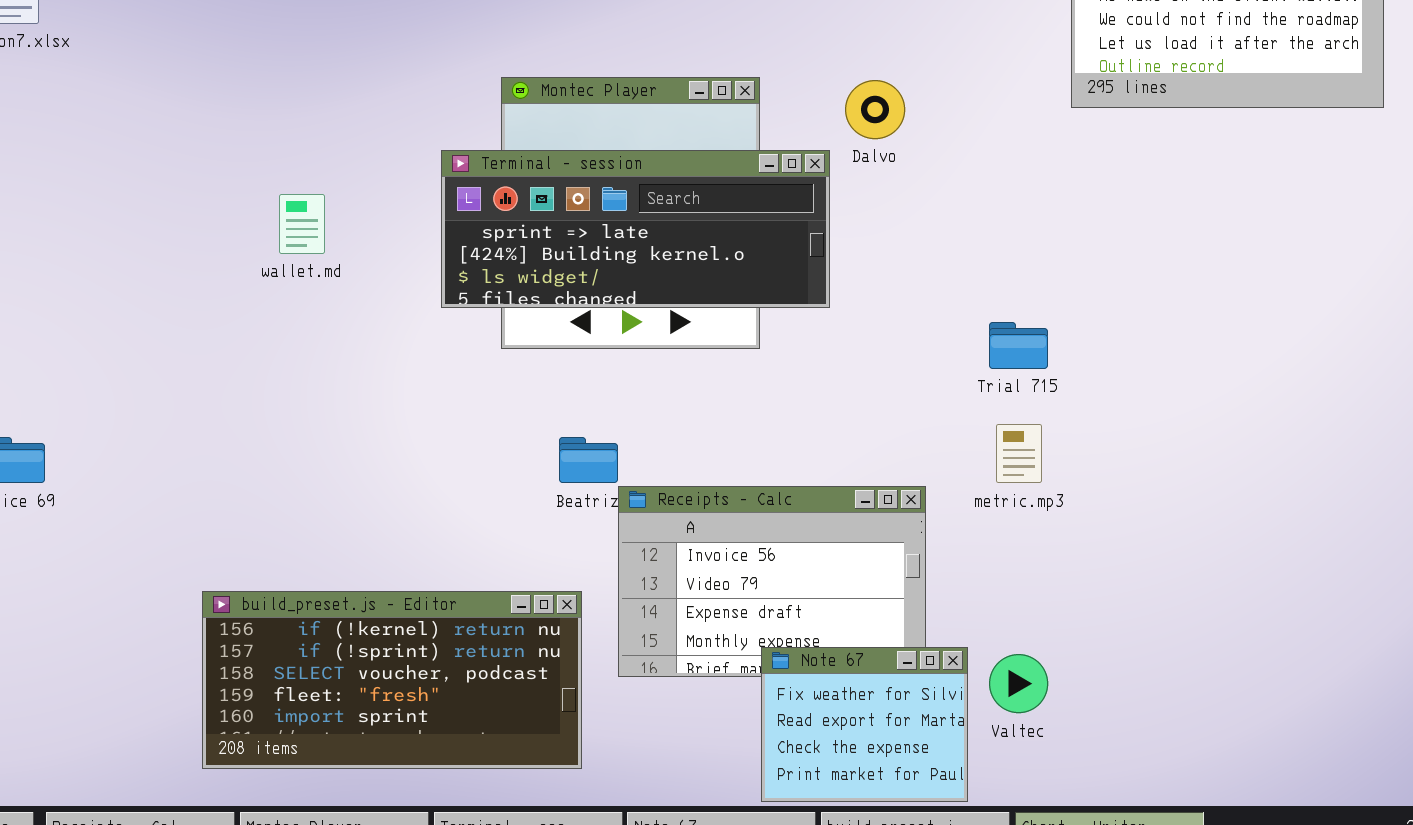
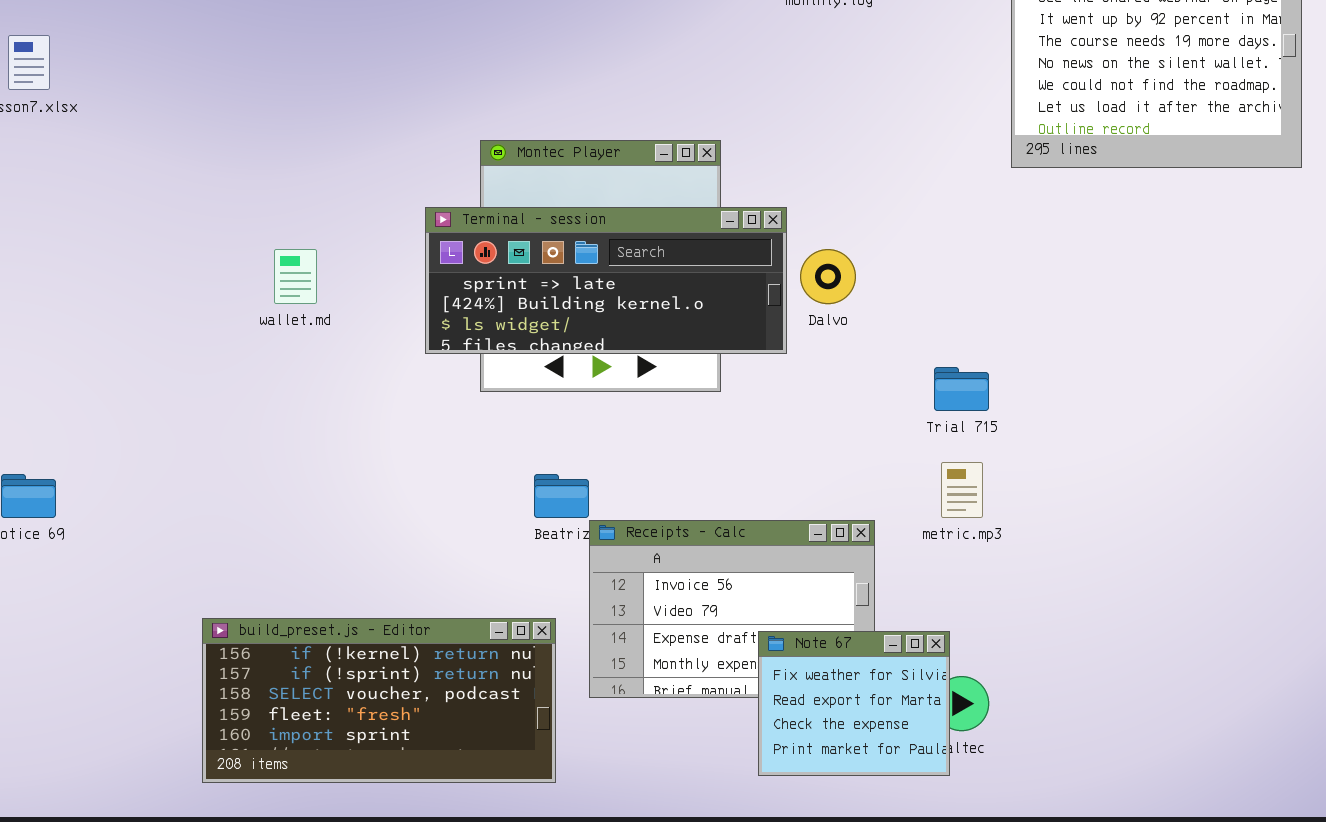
Dalvo: [845,80,905,139] -> [800,249,856,304], moved
Note 67: [761,647,968,802] -> [758,631,950,776], moved

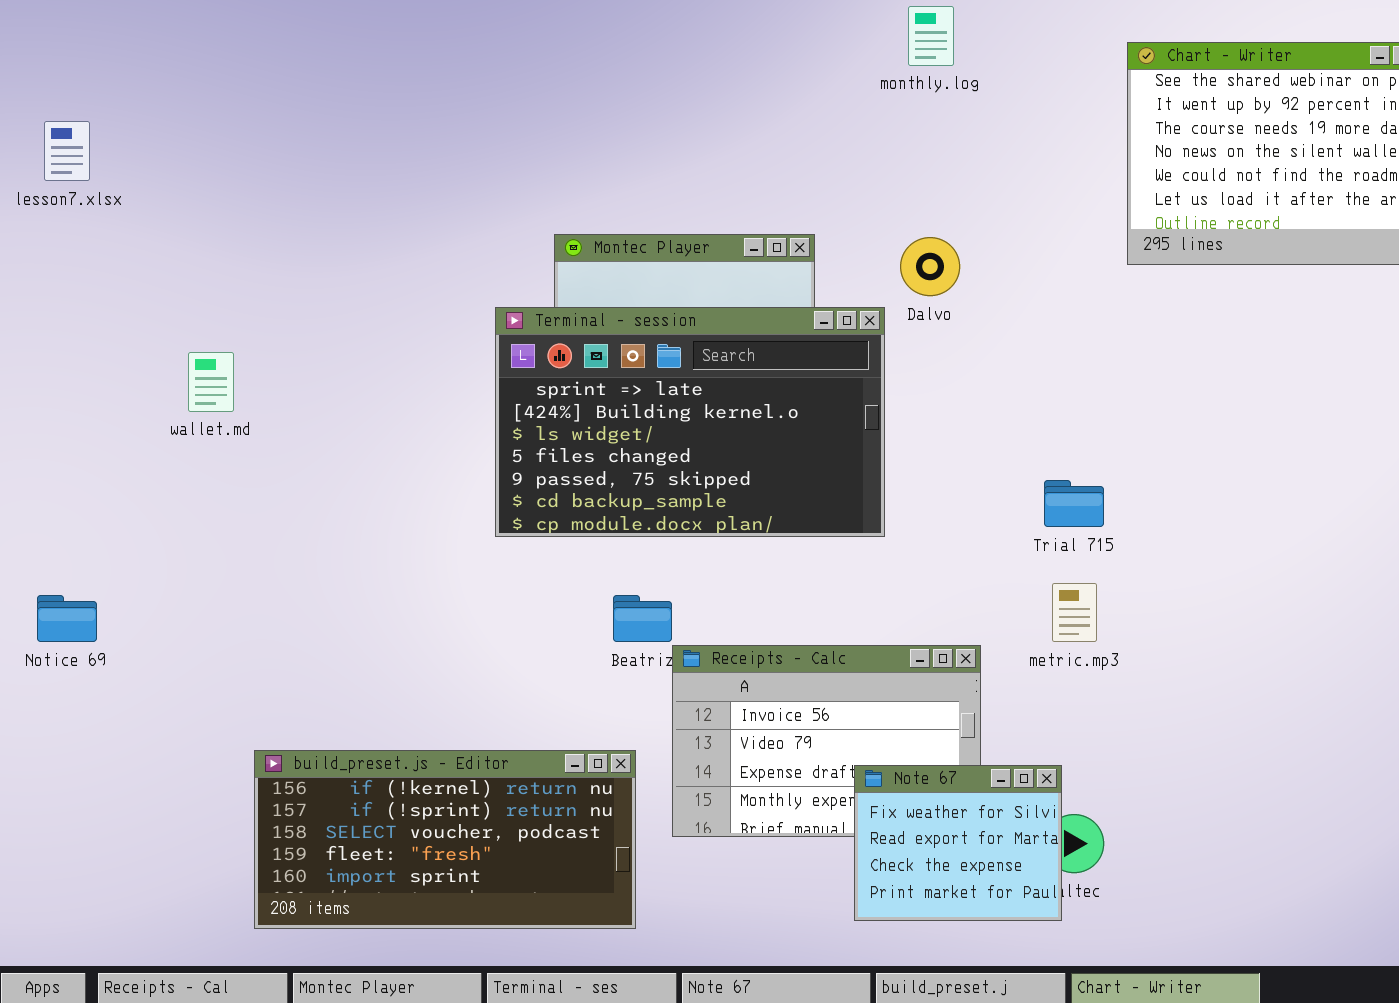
Terminal - session: [425,207,787,354] -> [495,307,885,537], resized
wallet.md: [274,249,317,304] -> [188,352,234,412], moved
Dalvo: [800,249,856,304] -> [900,237,960,296], moved

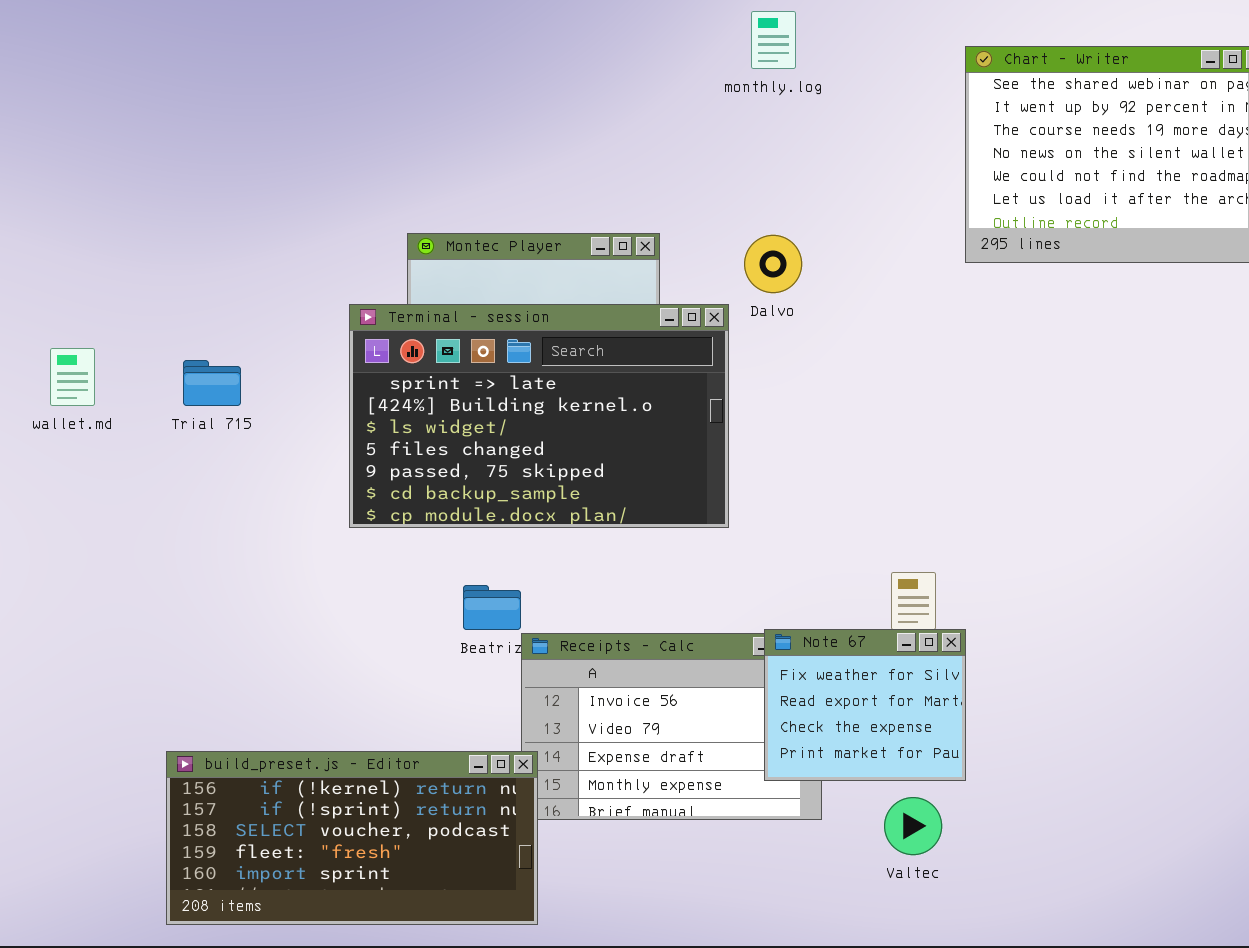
Trial 715: [1044,480,1104,527] -> [183,360,241,406], moved
build_preset.js - Editor: [254,750,636,929] -> [166,751,538,925], moved
Note 67: [854,765,1062,921] -> [764,629,966,781], moved

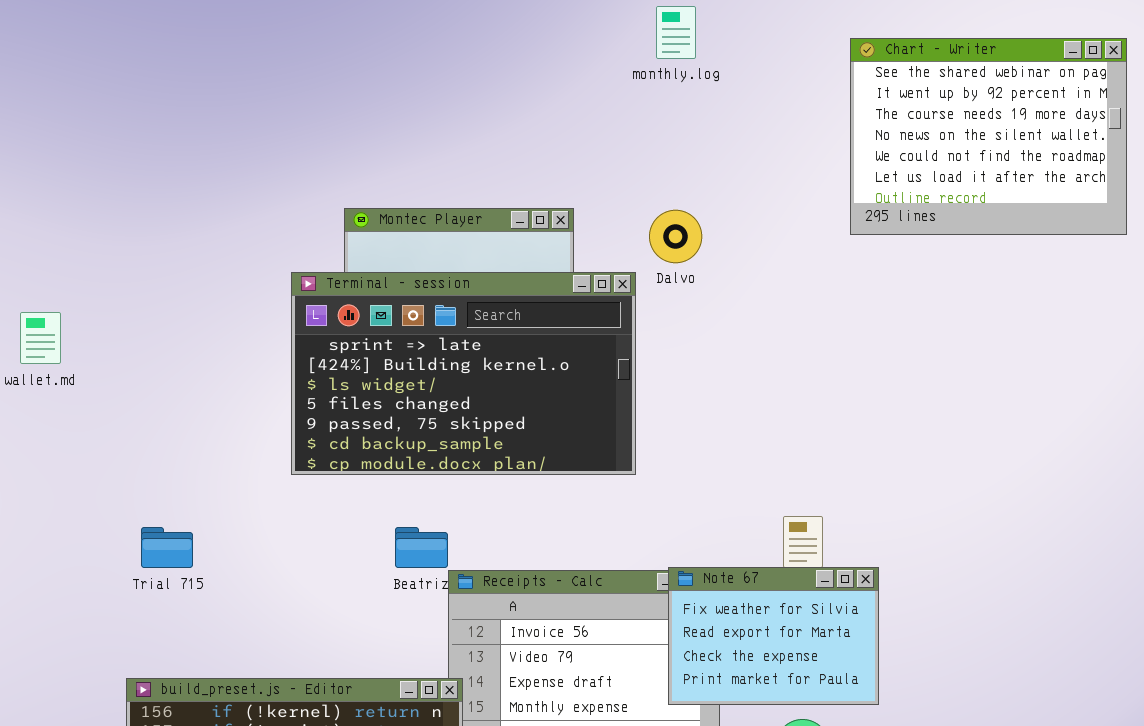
Trial 715: [183,360,241,406] -> [141,527,193,568], moved
Note 67: [764,629,966,781] -> [668,567,879,705], resized

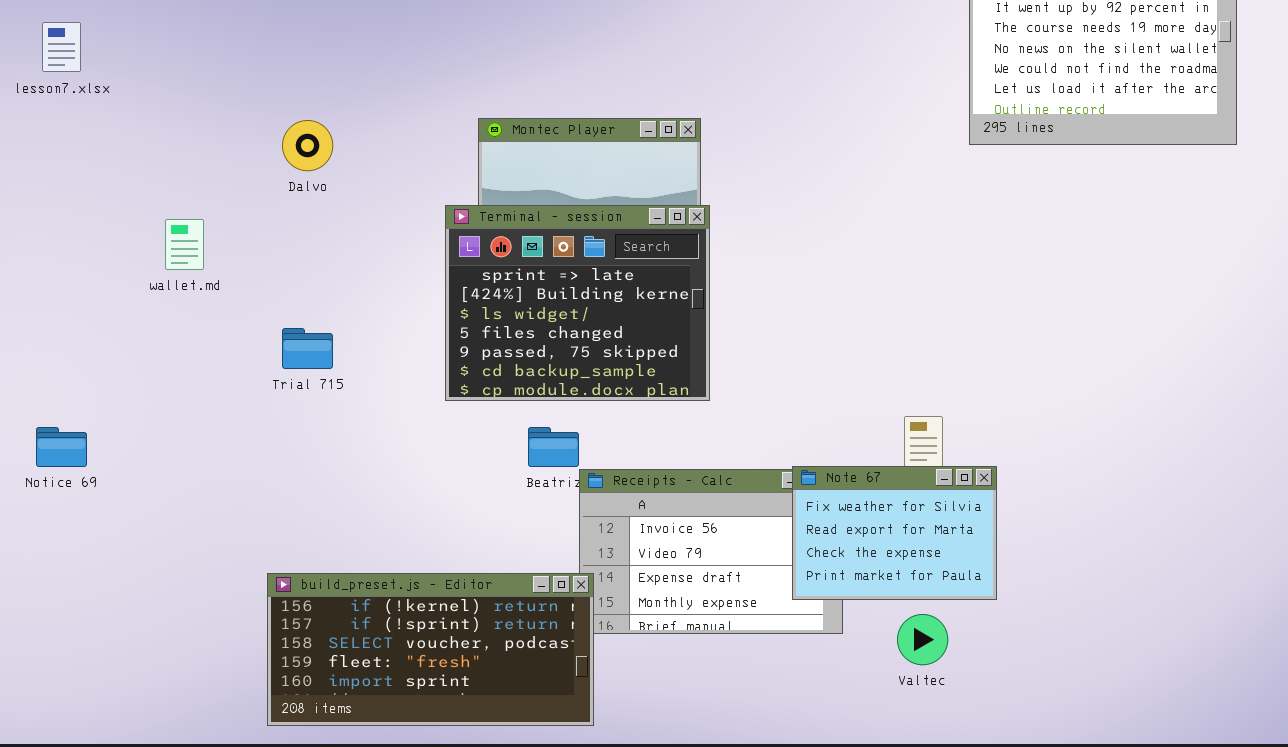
Dalvo: [649,210,702,263] -> [282,120,333,171], moved
Terminal - session: [291,272,636,475] -> [445,205,710,401], moved, resized
Trial 715: [141,527,193,568] -> [282,328,333,369], moved

